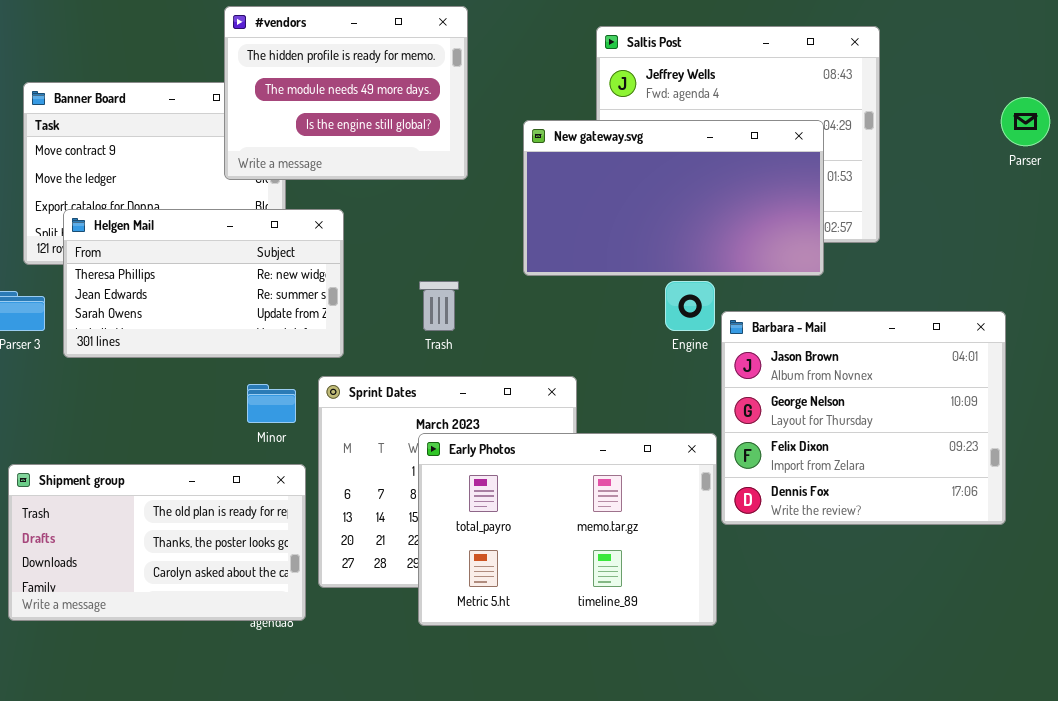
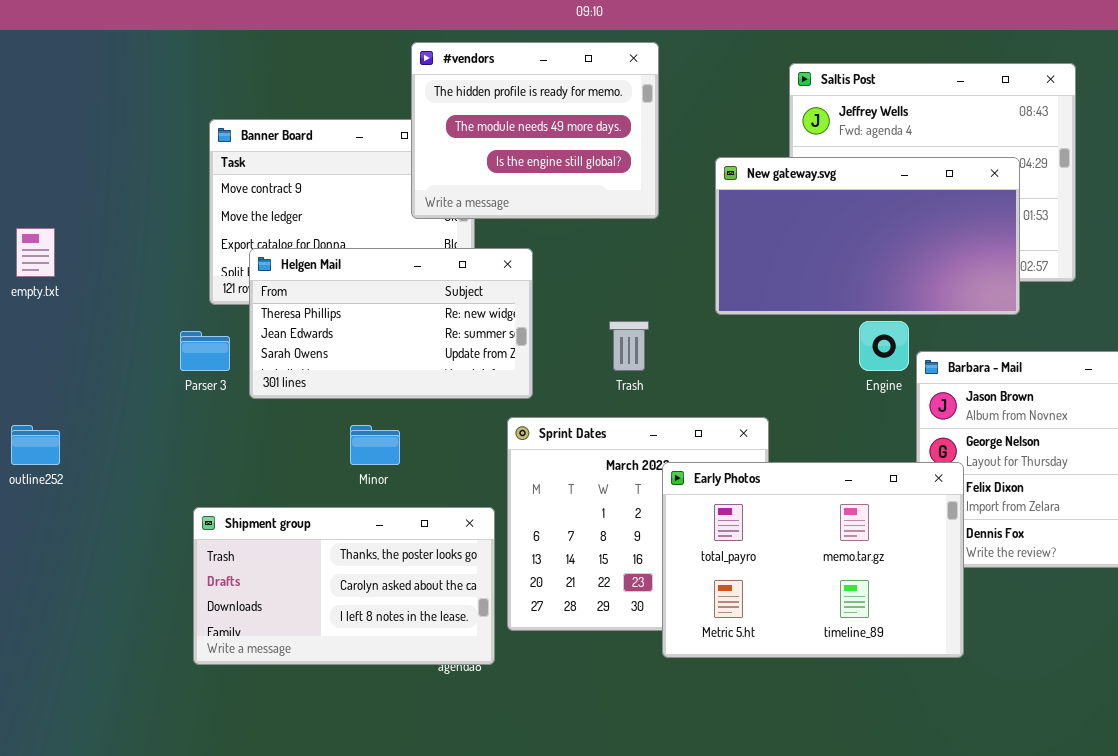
Minor: [247,384,296,423] -> [350,425,400,465], moved
Early Photos: [418,433,717,626] -> [662,462,964,658], moved
Shipment group: [8,464,306,621] -> [193,507,495,665], scrolled down 1 row

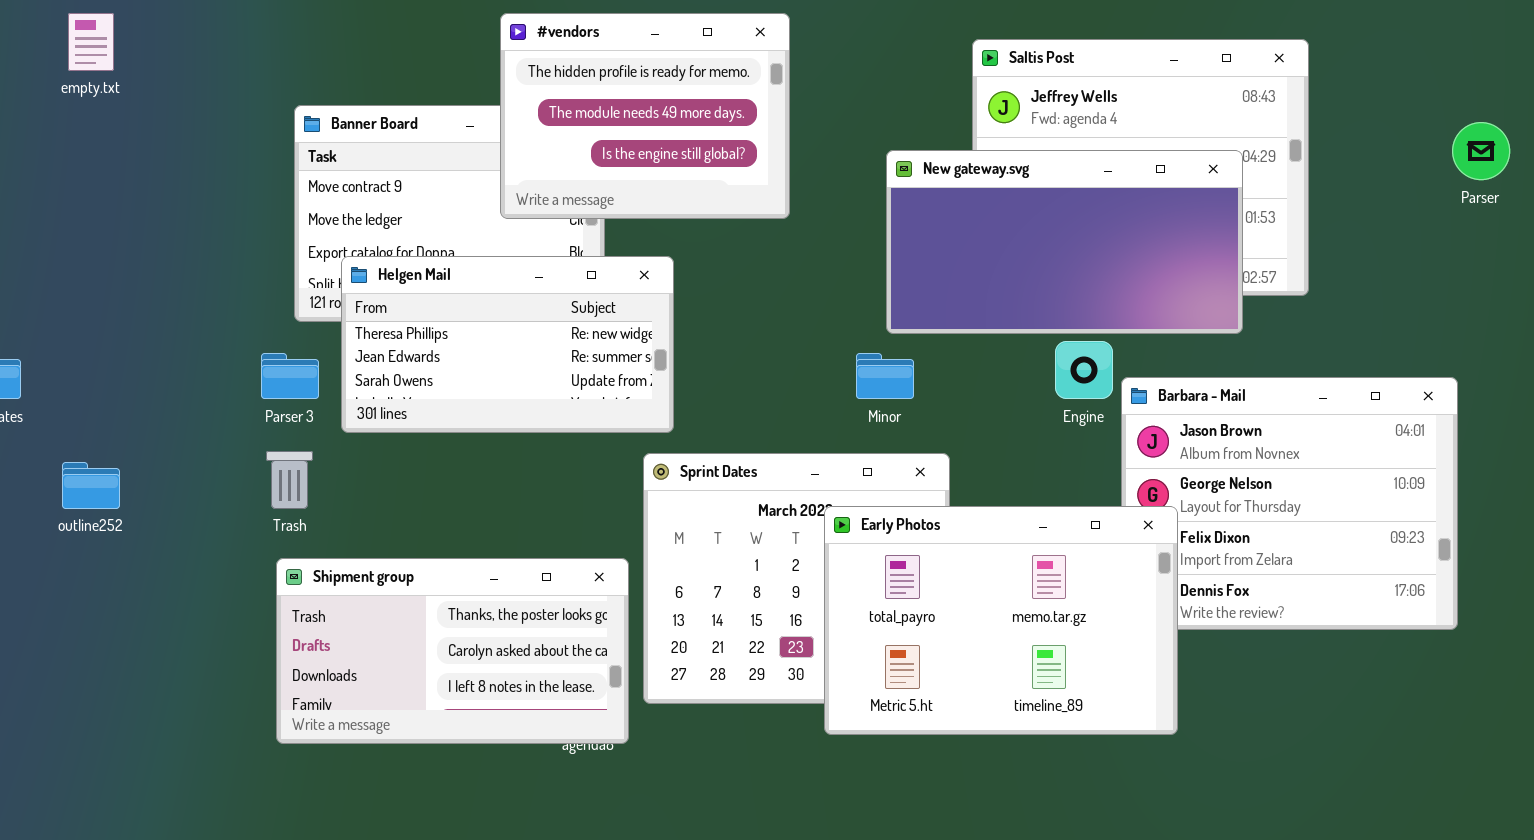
#vendors: [411,42,659,219] -> [500,13,790,219], moved
empty.txt: [16,228,55,277] -> [68,13,114,71], moved
Trash: [609,321,649,371] -> [266,451,313,509], moved
Minor: [350,425,400,465] -> [856,353,914,399], moved

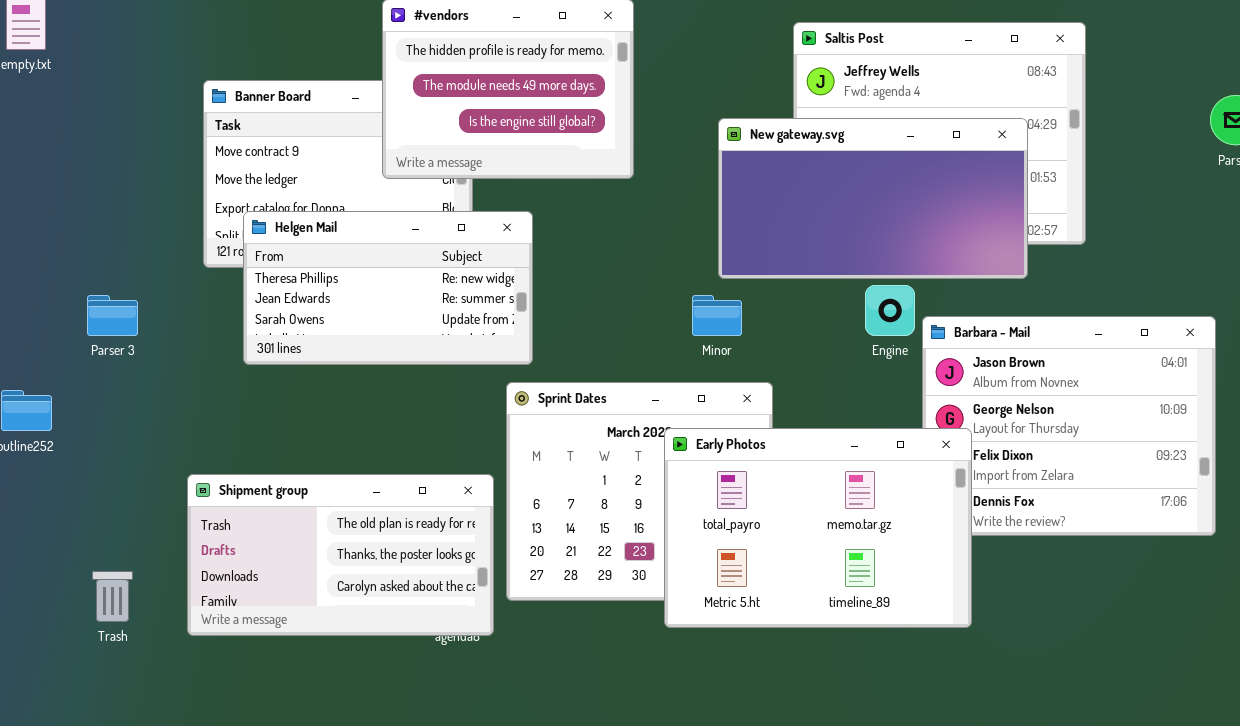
Parser 3: [261,353,319,399] -> [87,295,138,336], moved
Trash: [266,451,313,509] -> [92,571,133,622], moved
Shipment group: [276,558,629,744] -> [187,474,494,636], scrolled up 1 row

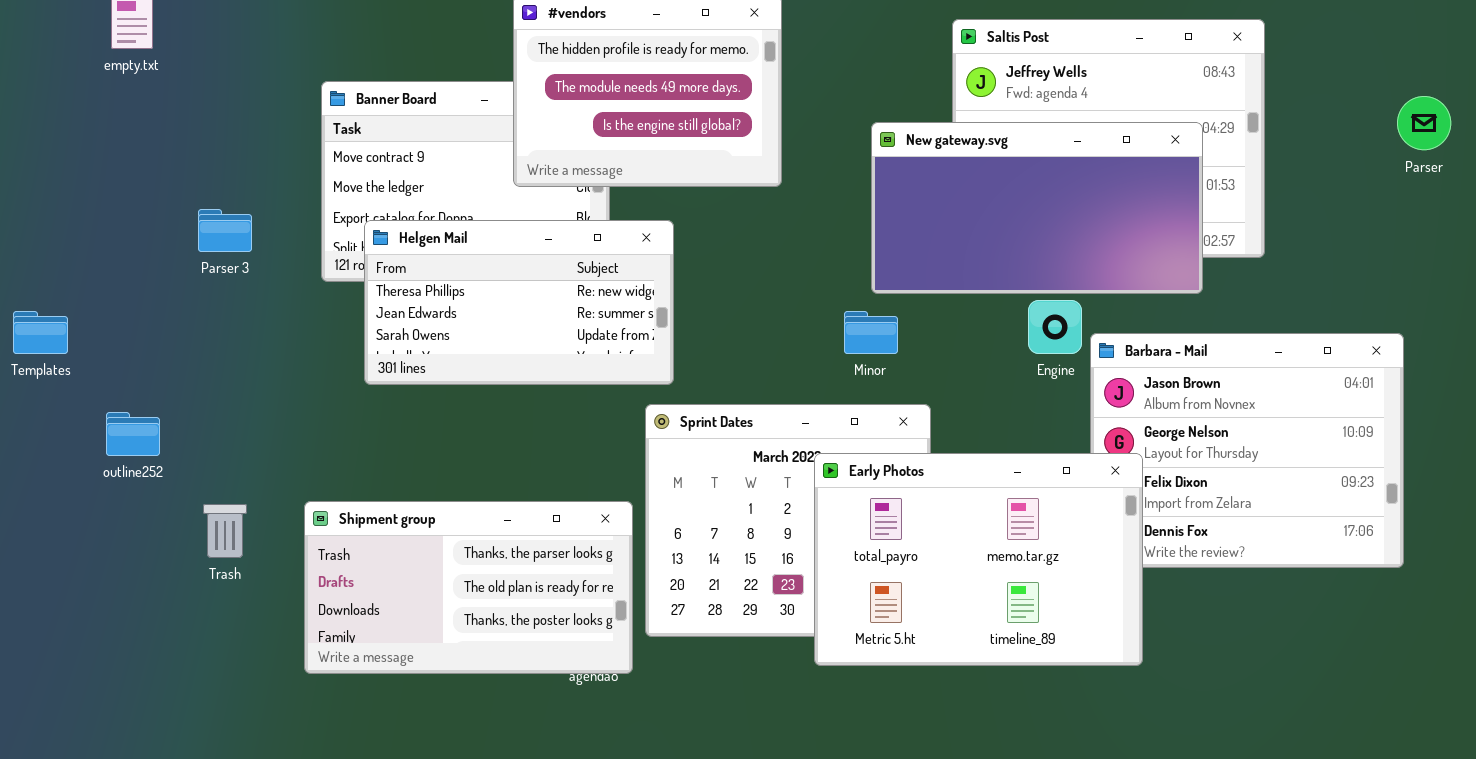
Parser 3: [87,295,138,336] -> [198,209,252,252], moved
Shipment group: [187,474,494,636] -> [304,501,633,674], scrolled up 1 row
Trash: [92,571,133,622] -> [203,504,247,558], moved

